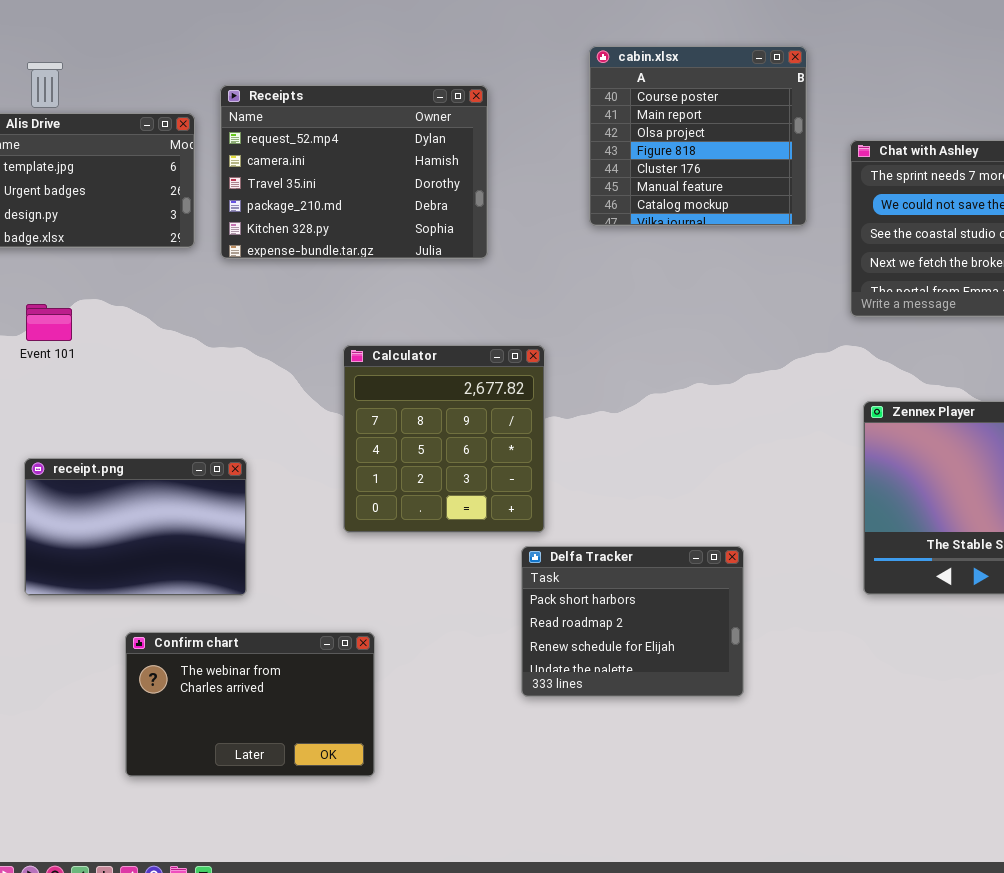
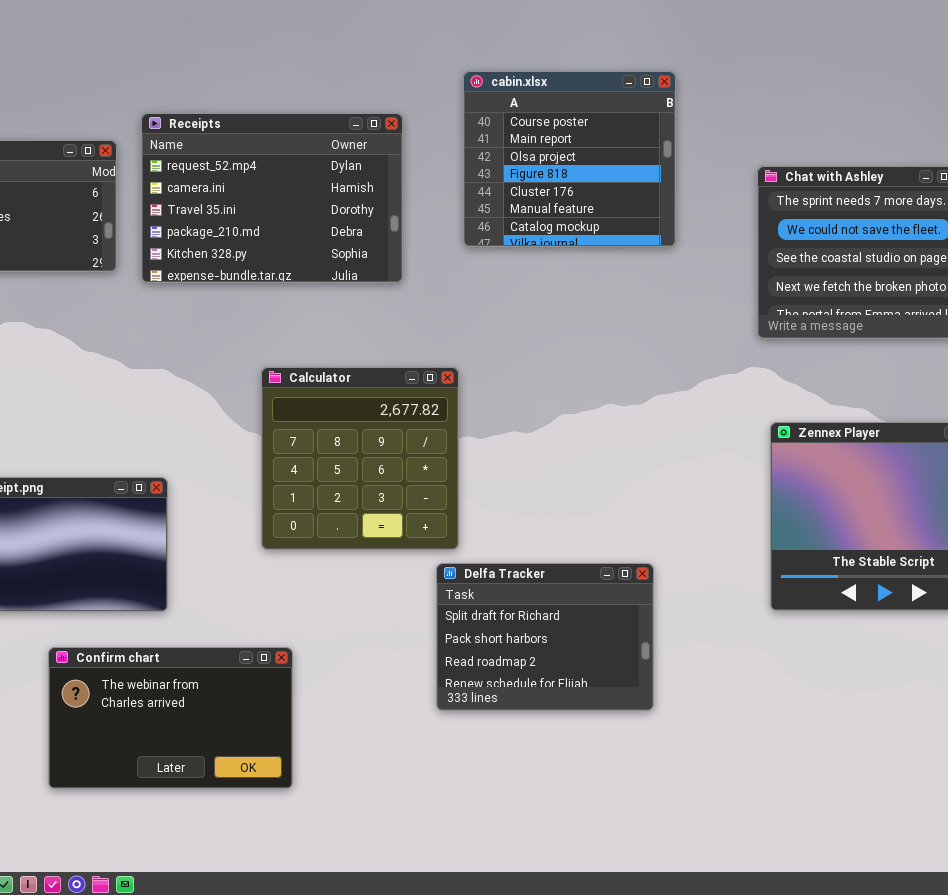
cabin.xlsx: [589,46,807,226] -> [463,71,676,247], moved
Delfa Tracker: [521,546,744,697] -> [436,563,654,711], scrolled up 1 row

